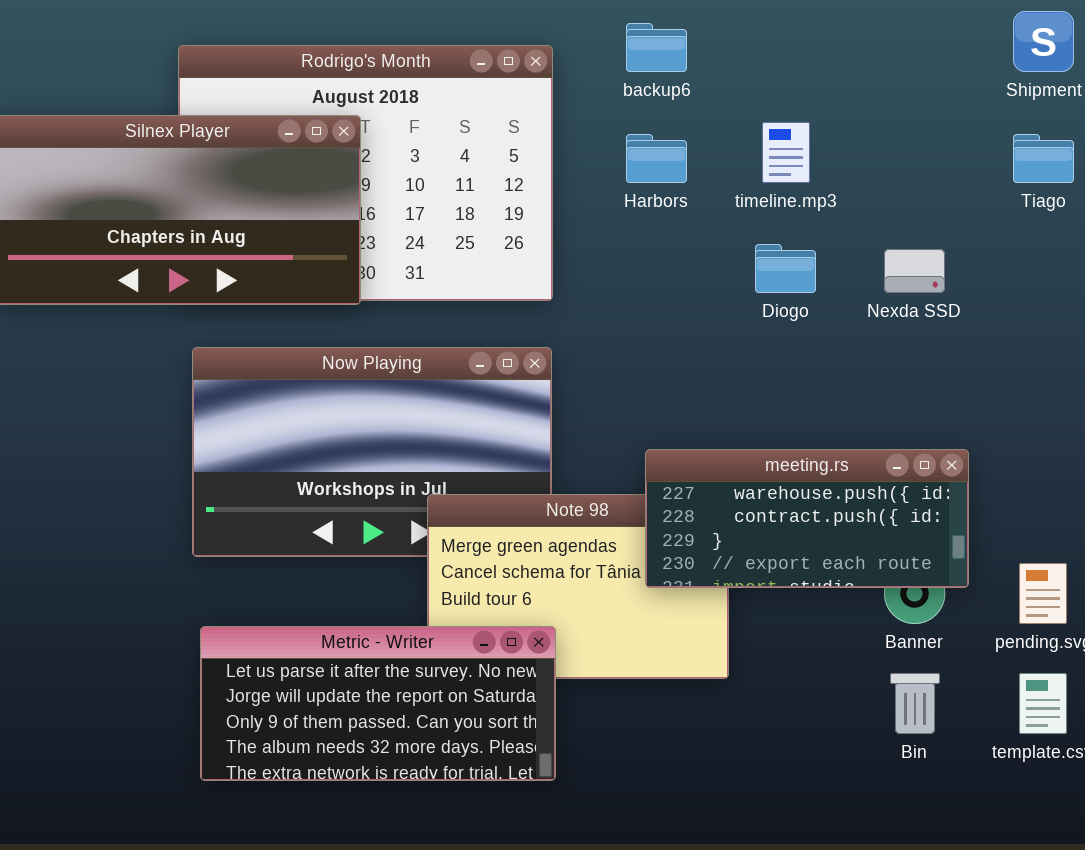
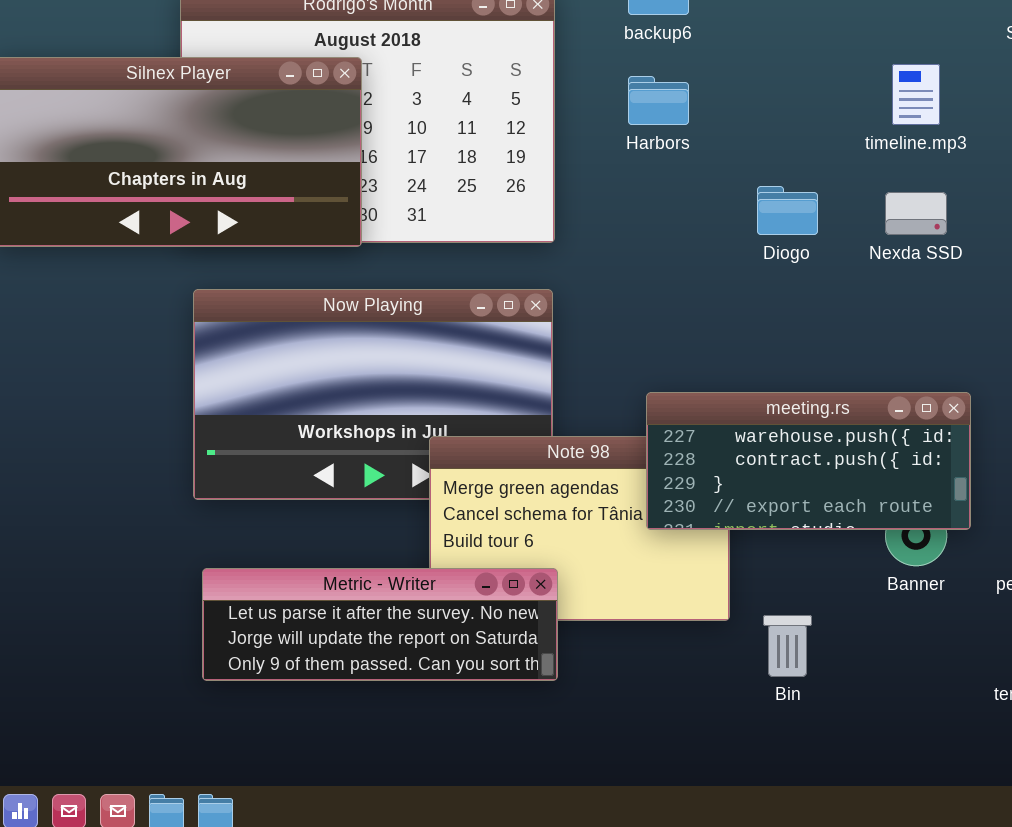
timeline.mp3: [762,122,810,183] -> [892,64,940,125], moved
Metric - Writer: [200,626,556,781] -> [202,568,558,681], resized
Bin: [890,673,940,734] -> [763,615,812,677], moved

